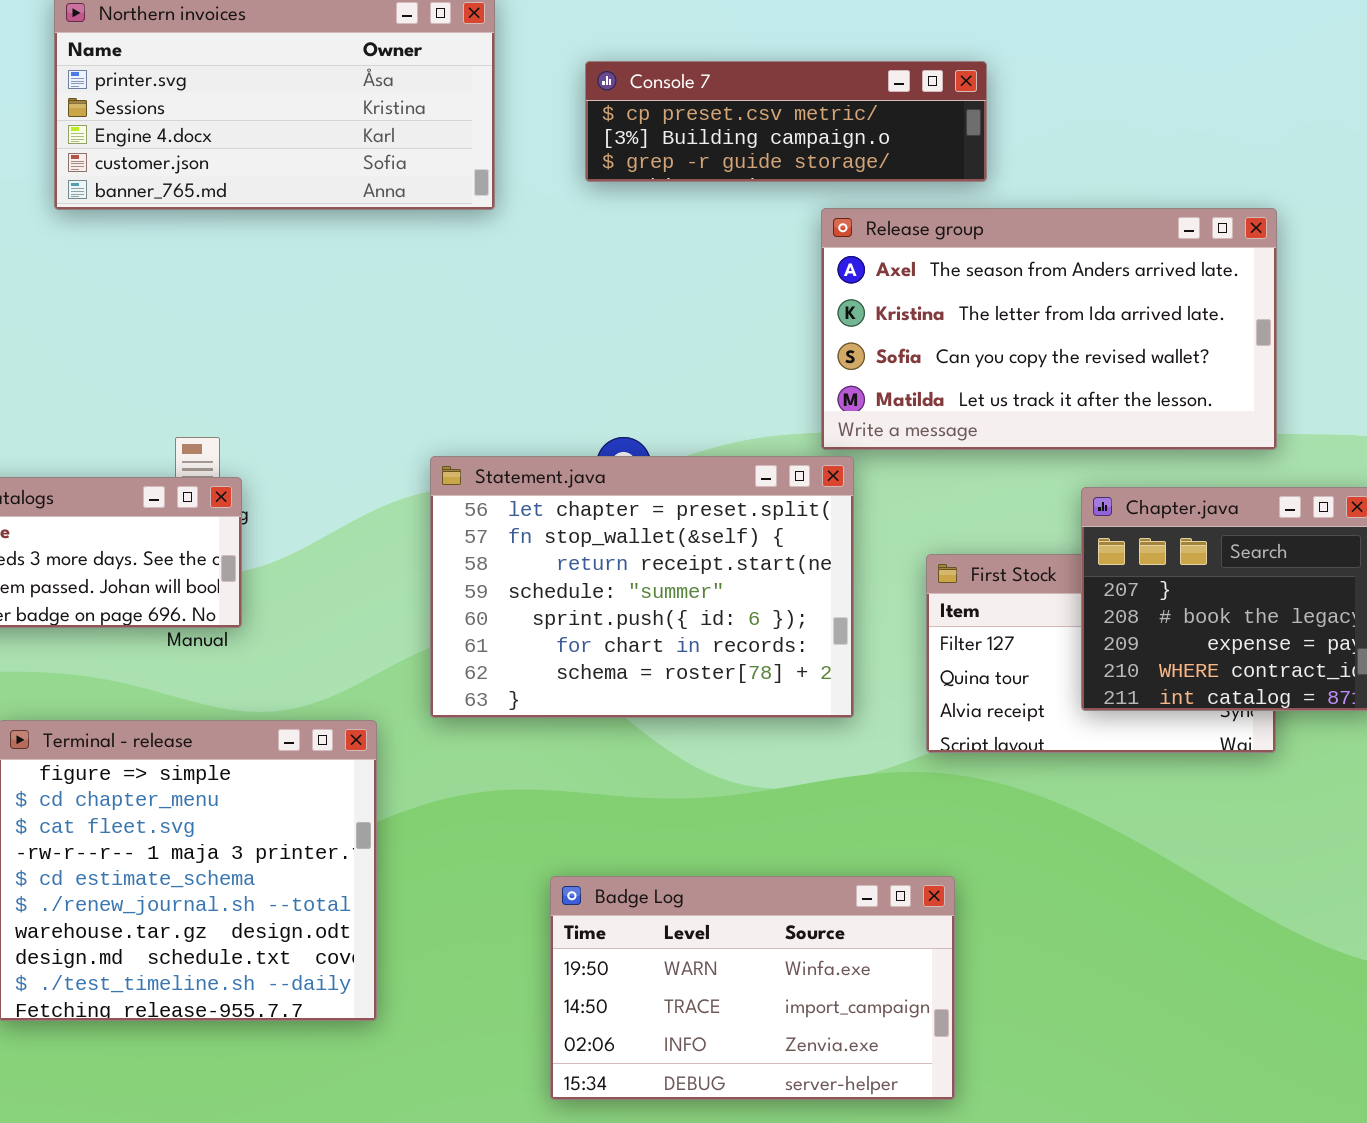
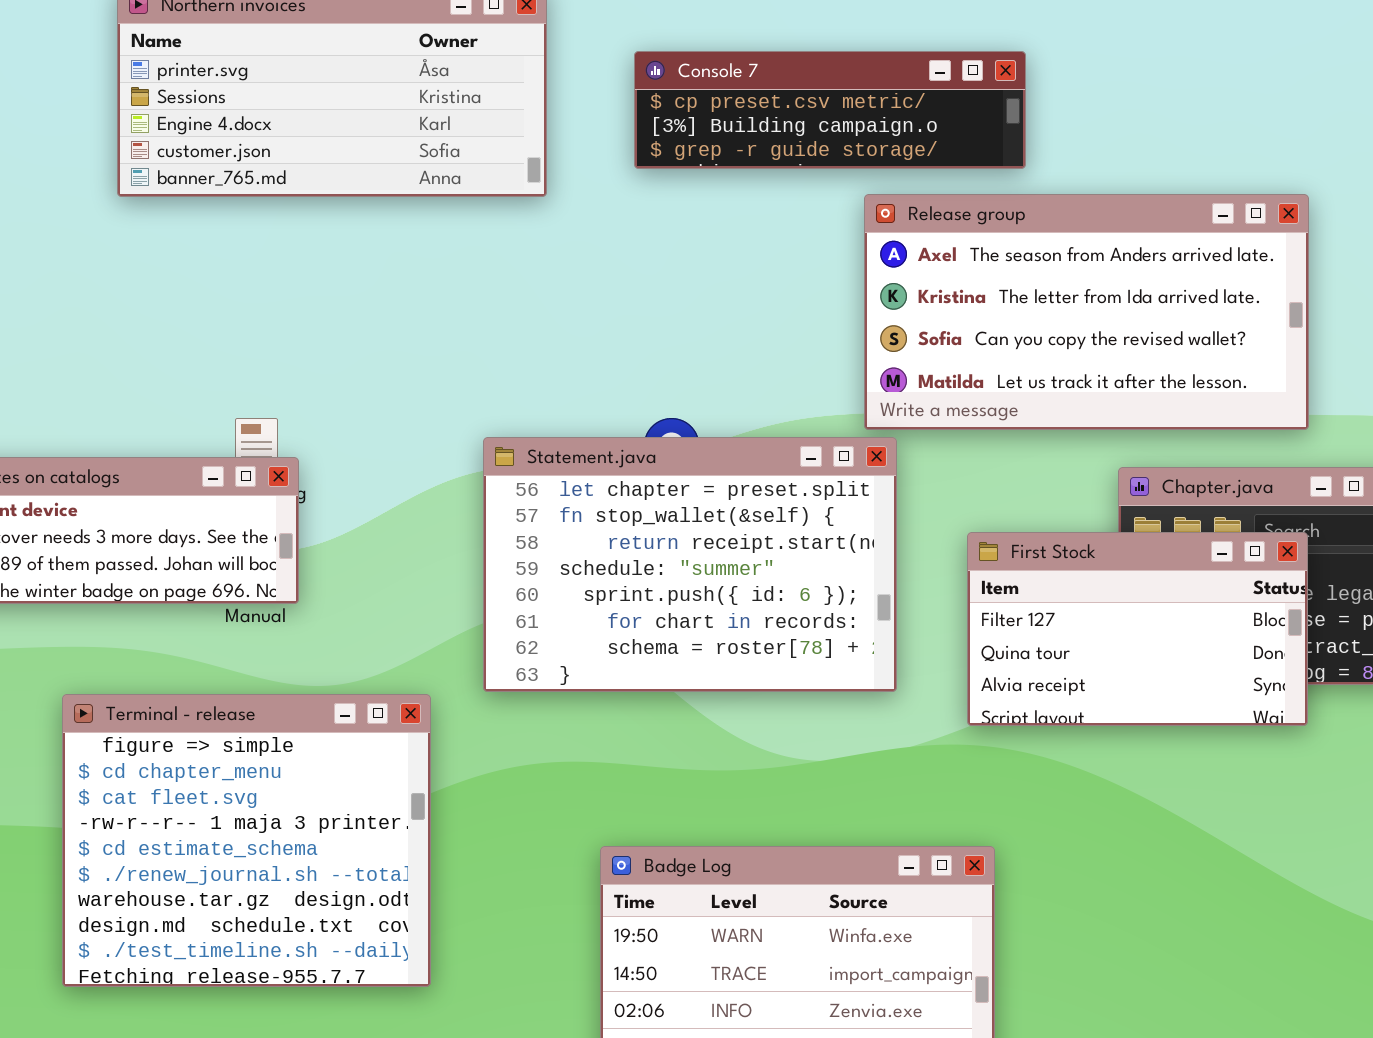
First Stock: [926,554,1276,753] -> [967,532,1308,726], raised

